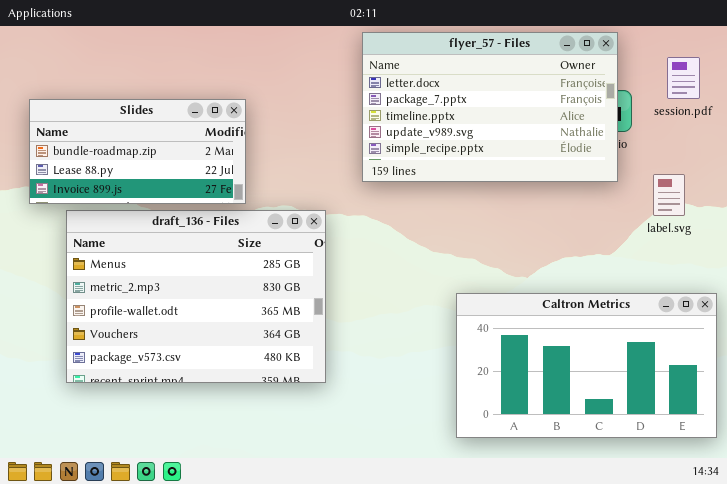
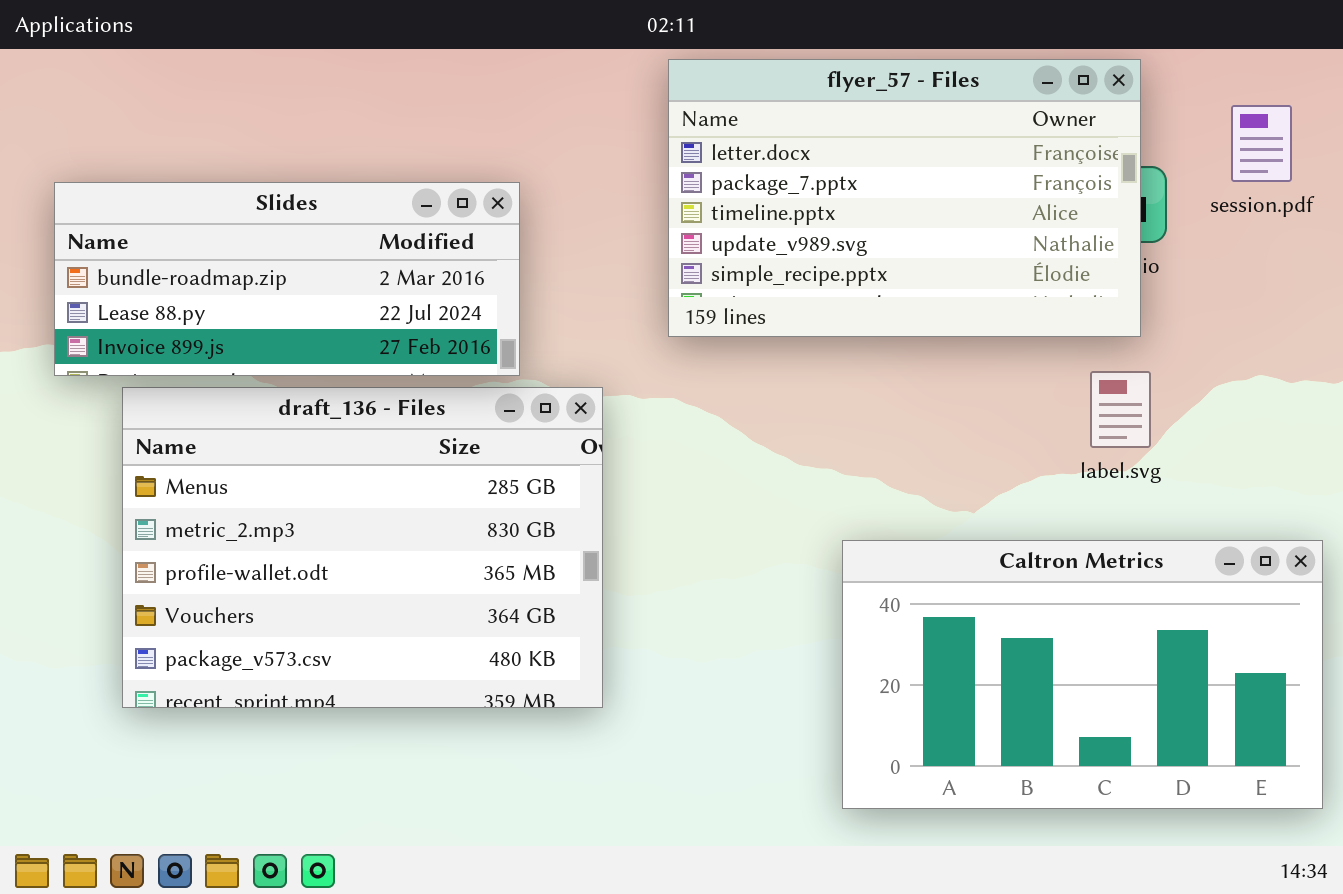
Slides: [29,99,246,204] -> [54,182,520,376], resized
label.svg: [653,174,685,216] -> [1090,371,1151,448], moved

